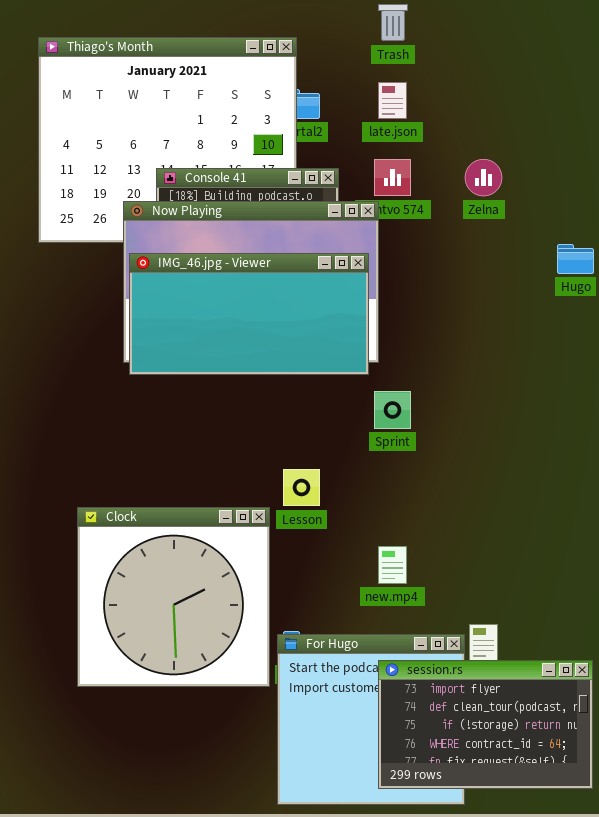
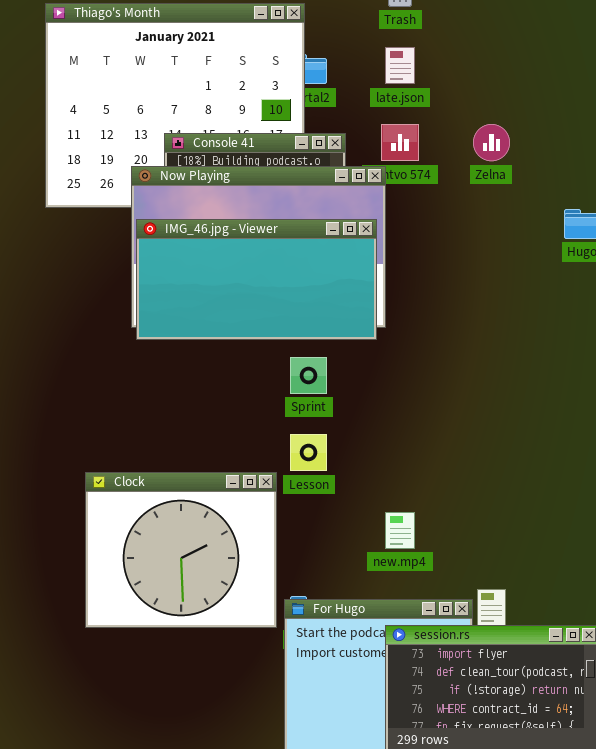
Sprint: [374,391,411,429] -> [290,357,327,394], moved
Clock: [77,507,270,687] -> [85,472,277,628], resized

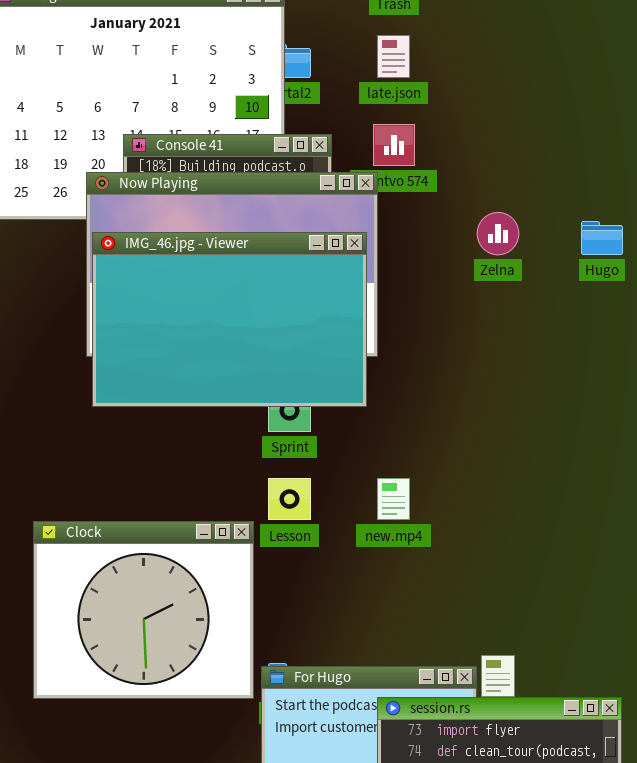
Zelna: [473,124,510,161] -> [477,212,519,255], moved
IMG_46.jpg - Viewer: [136,219,377,340] -> [92,232,367,407], resized
new.mp4: [385,512,415,549] -> [377,478,410,520], moved

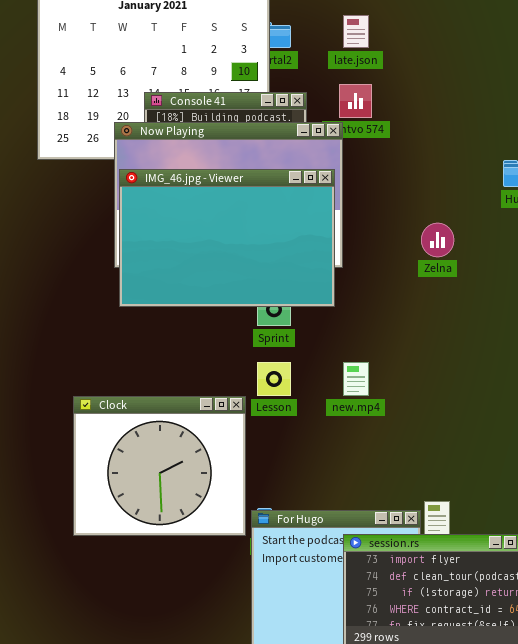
Zelna: [477,212,519,255] -> [421,223,454,257], moved

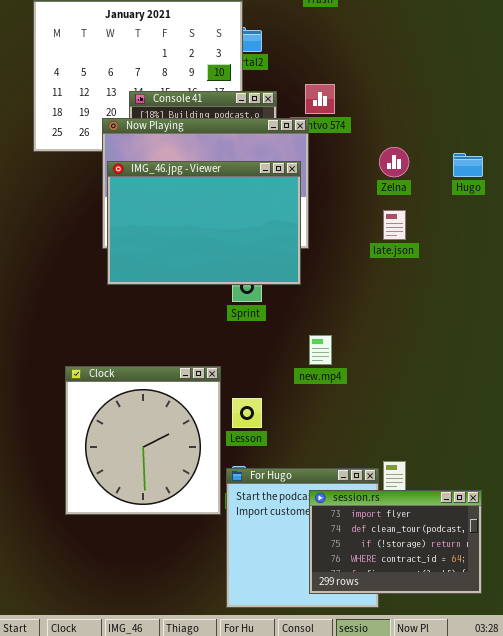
late.json: [343,15,369,48] -> [383,210,406,240], moved
Zelna: [421,223,454,257] -> [379,147,409,177], moved
Lesson: [257,362,291,396] -> [232,398,262,428], moved
Clock: [73,396,246,536] -> [65,366,221,515], resized

